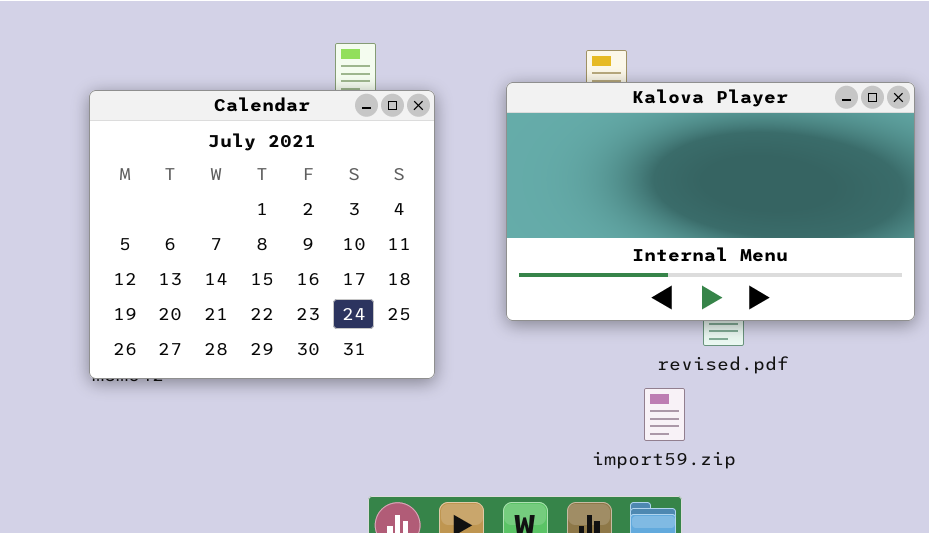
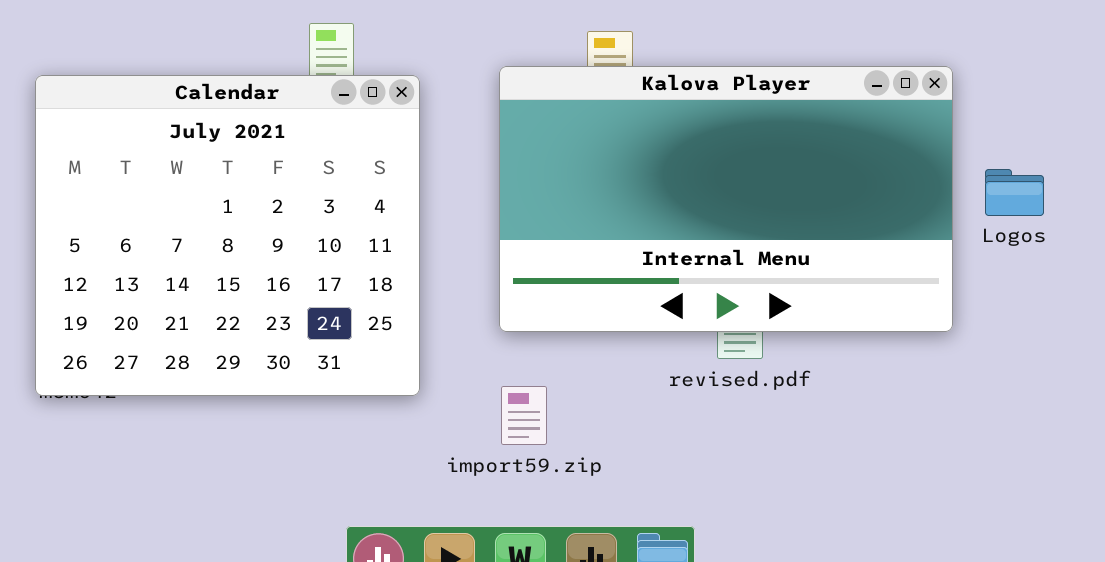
import59.zip: [644,388,685,441] -> [501,386,547,445], moved

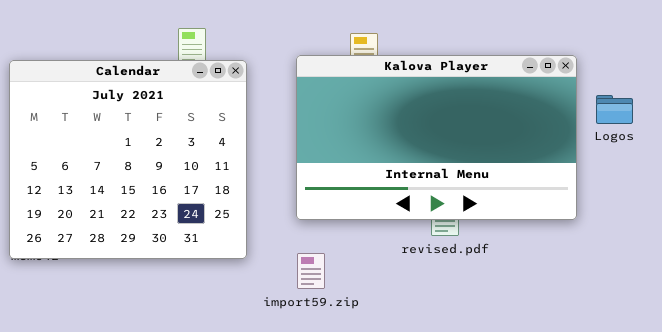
Logos: [985,169,1044,216] -> [596,95,633,124], moved

